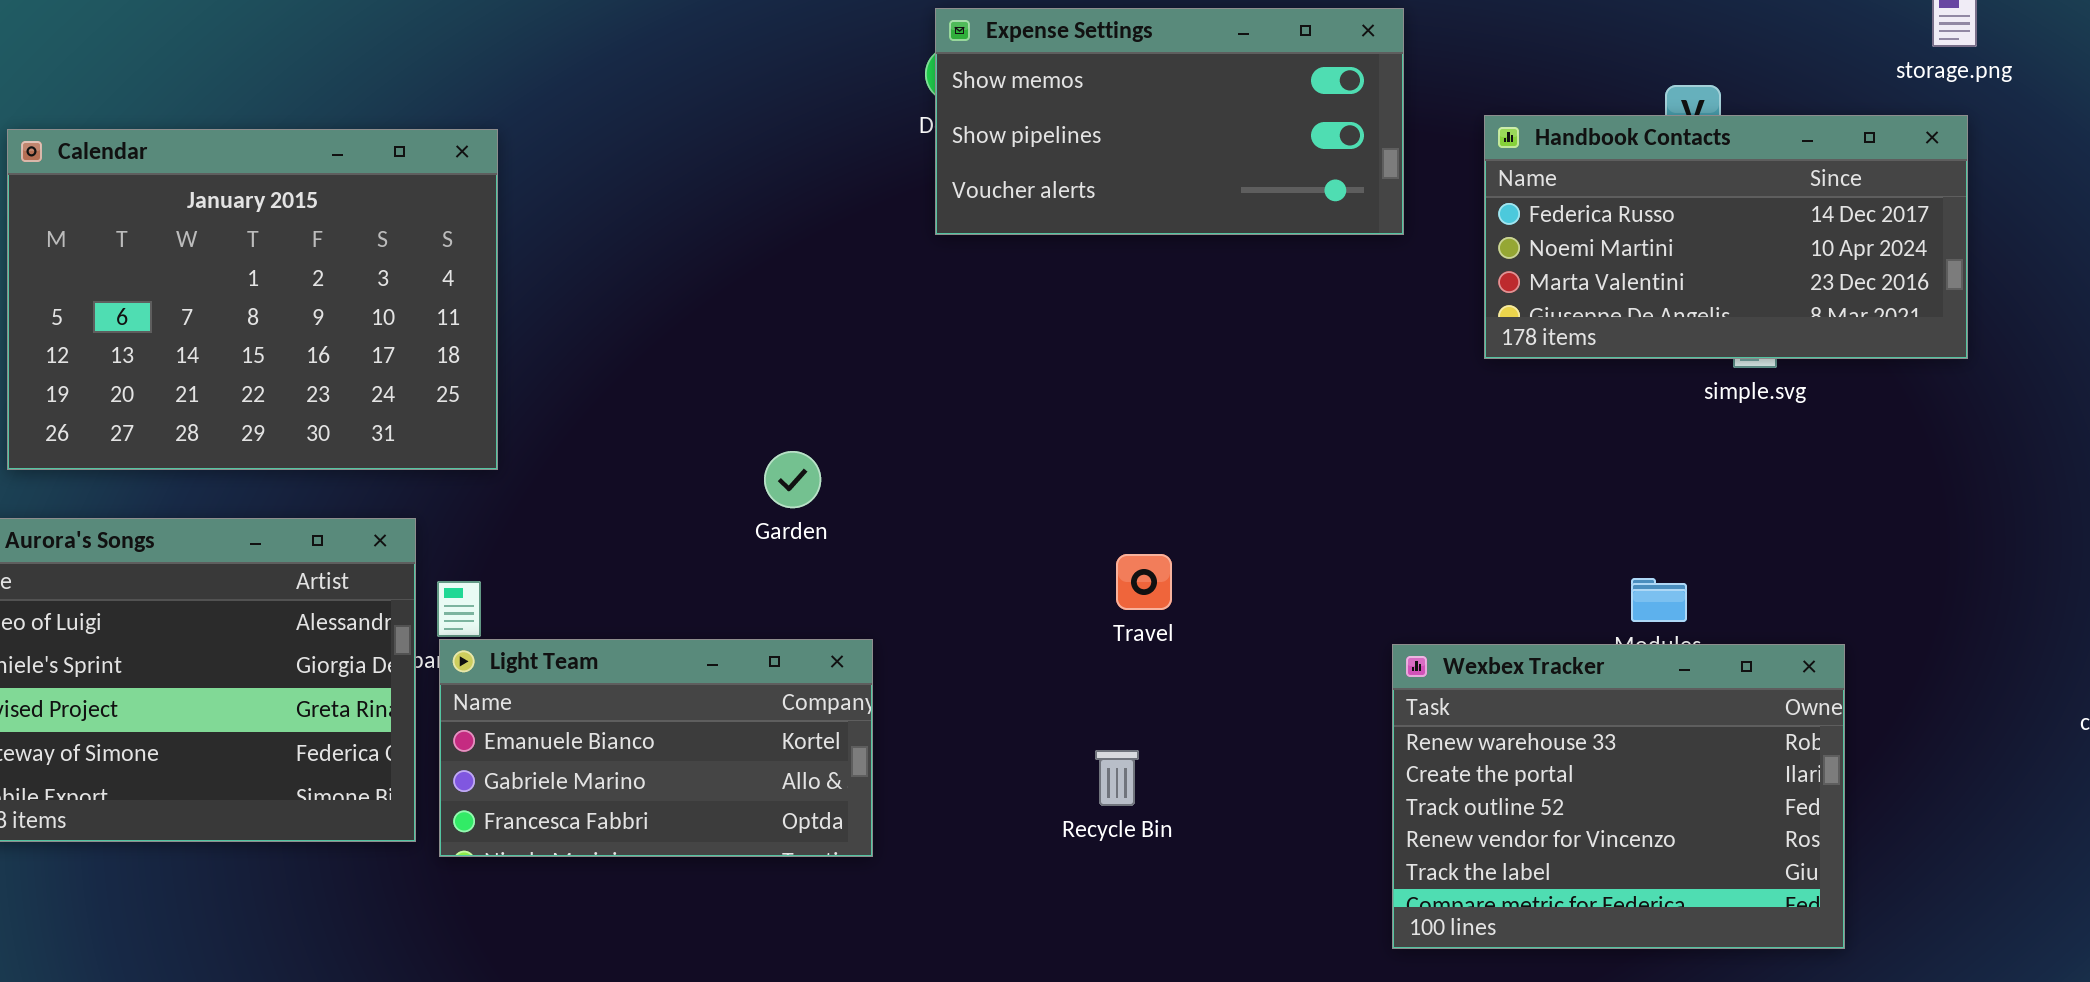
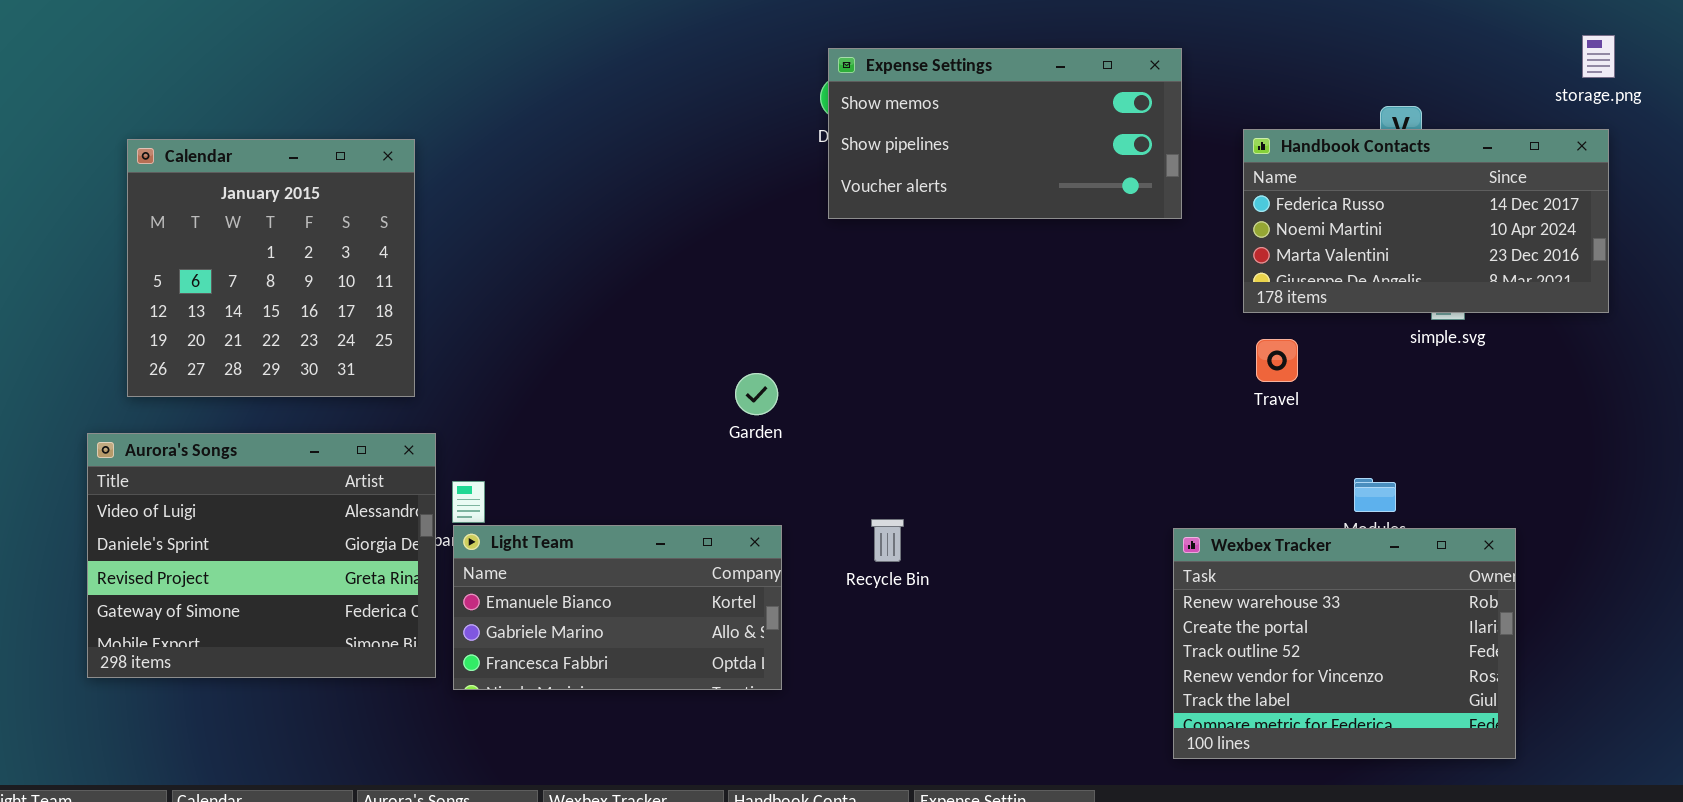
Calendar: [7,129,498,470] -> [127,139,415,397], resized
Garden: [764,451,821,508] -> [735,373,778,415], moved
Travel: [1116,554,1172,610] -> [1256,339,1298,382], moved
Recycle Bin: [1095,750,1139,806] -> [871,519,904,562], moved

